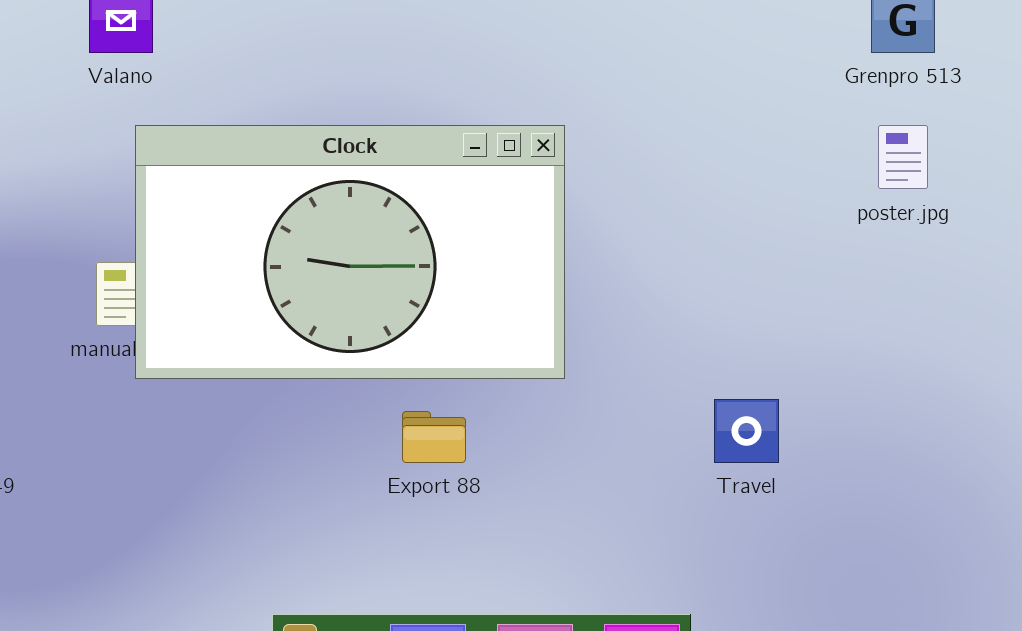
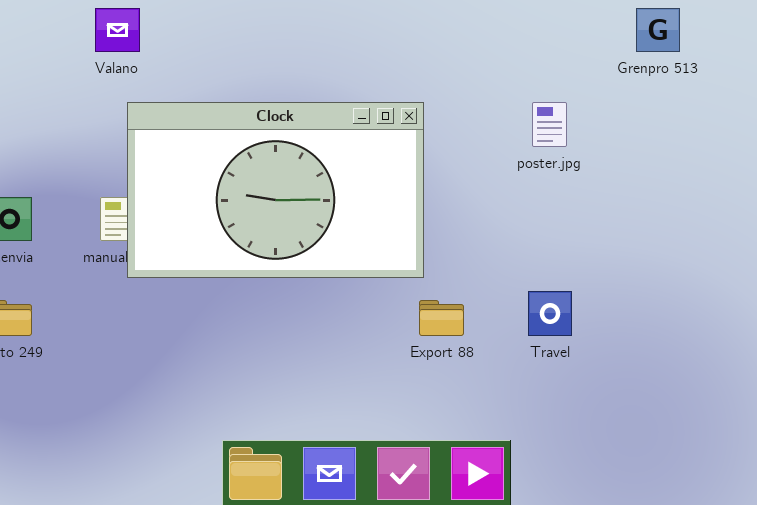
poster.jpg: [878,125,928,189] -> [532,102,567,147], moved
Export 88: [402,411,466,463] -> [419,300,464,336], moved

